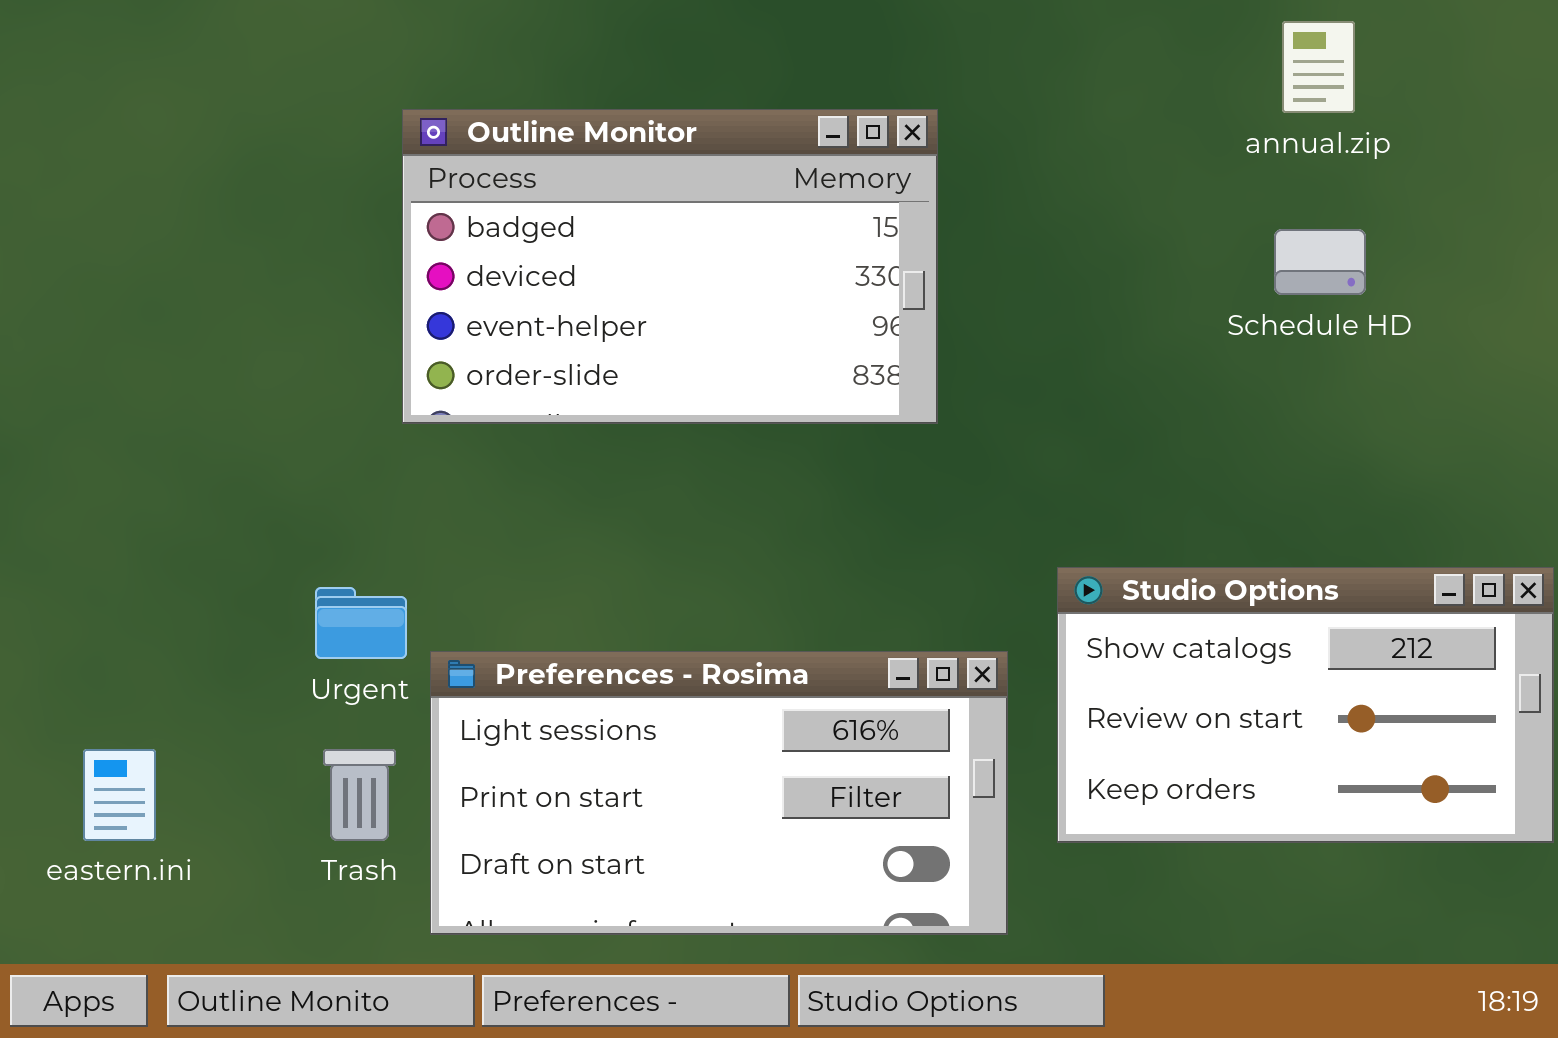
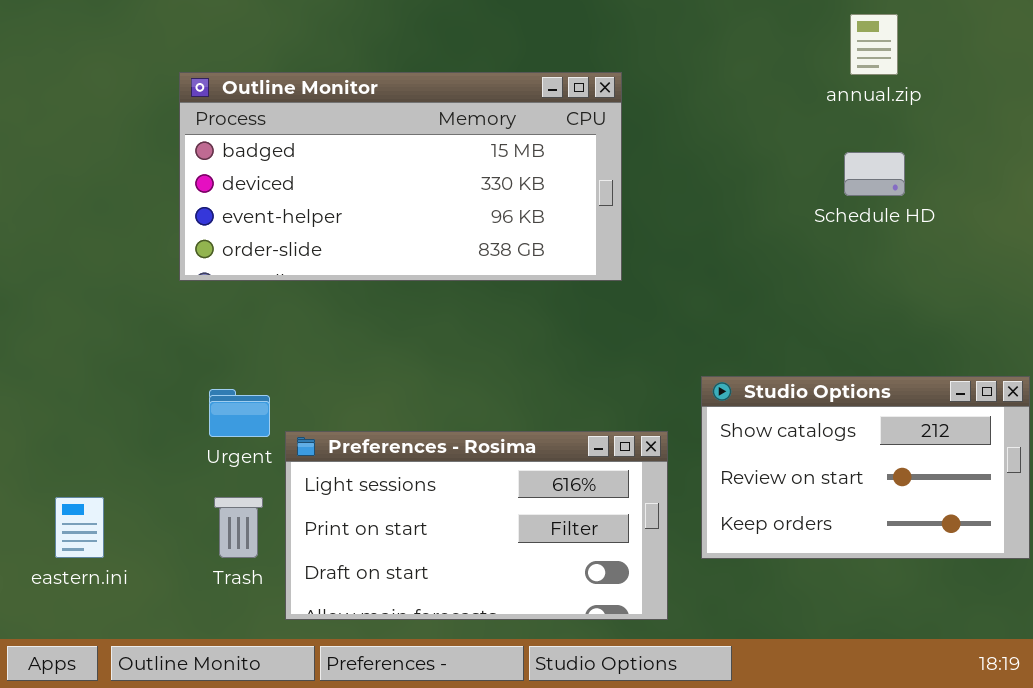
Outline Monitor: [402,109,938,424] -> [179,72,622,281], resized

